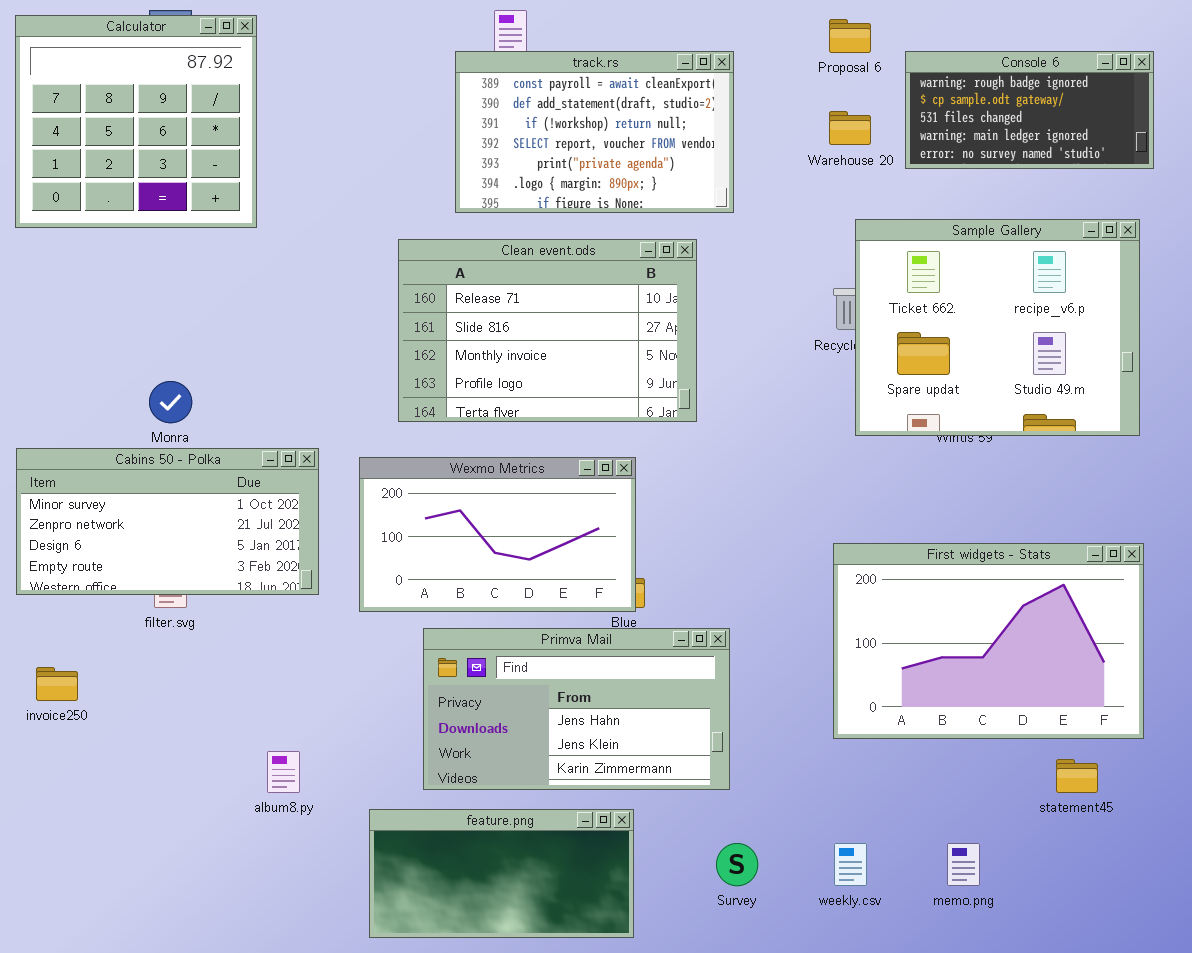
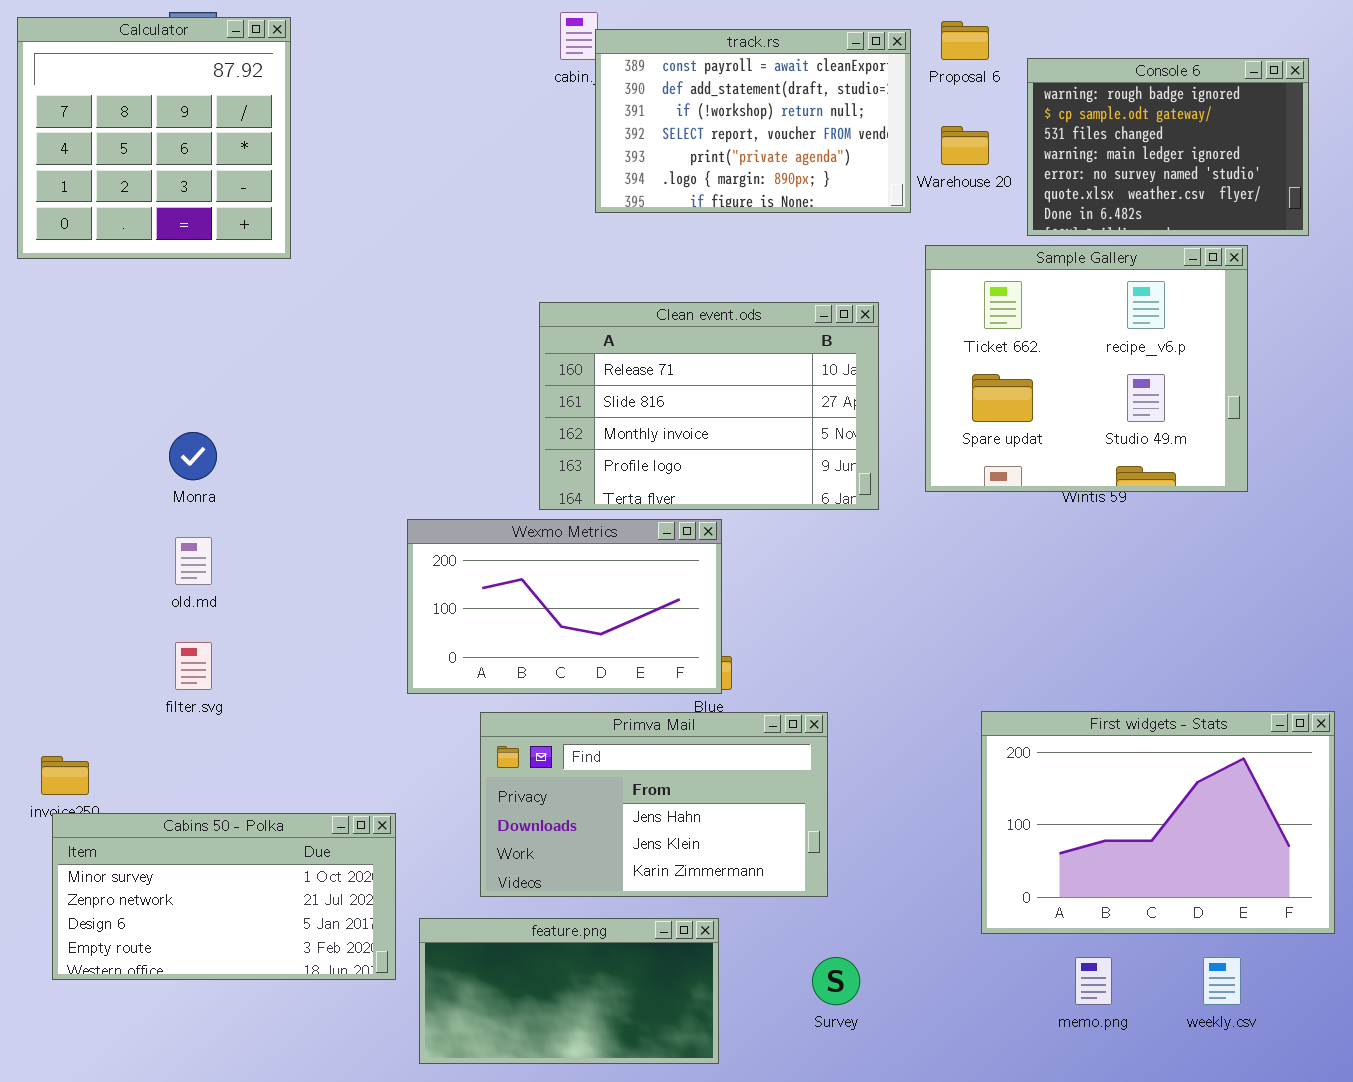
track.rs: [455,51,734,213] -> [595,29,911,213], moved
Console 6: [905,51,1154,169] -> [1027,58,1309,236], resized
Sample Gallery: [855,219,1140,436] -> [925,245,1248,492], moved
Clean event.ods: [398,239,697,422] -> [539,302,879,510], moved
Cabins 50 - Polka: [16,448,319,595] -> [52,813,396,980], moved
First widgets - Stats: [833,543,1144,739] -> [981,711,1335,934], moved
weekly.csv: [834,843,867,886] -> [1203,957,1241,1005], moved

